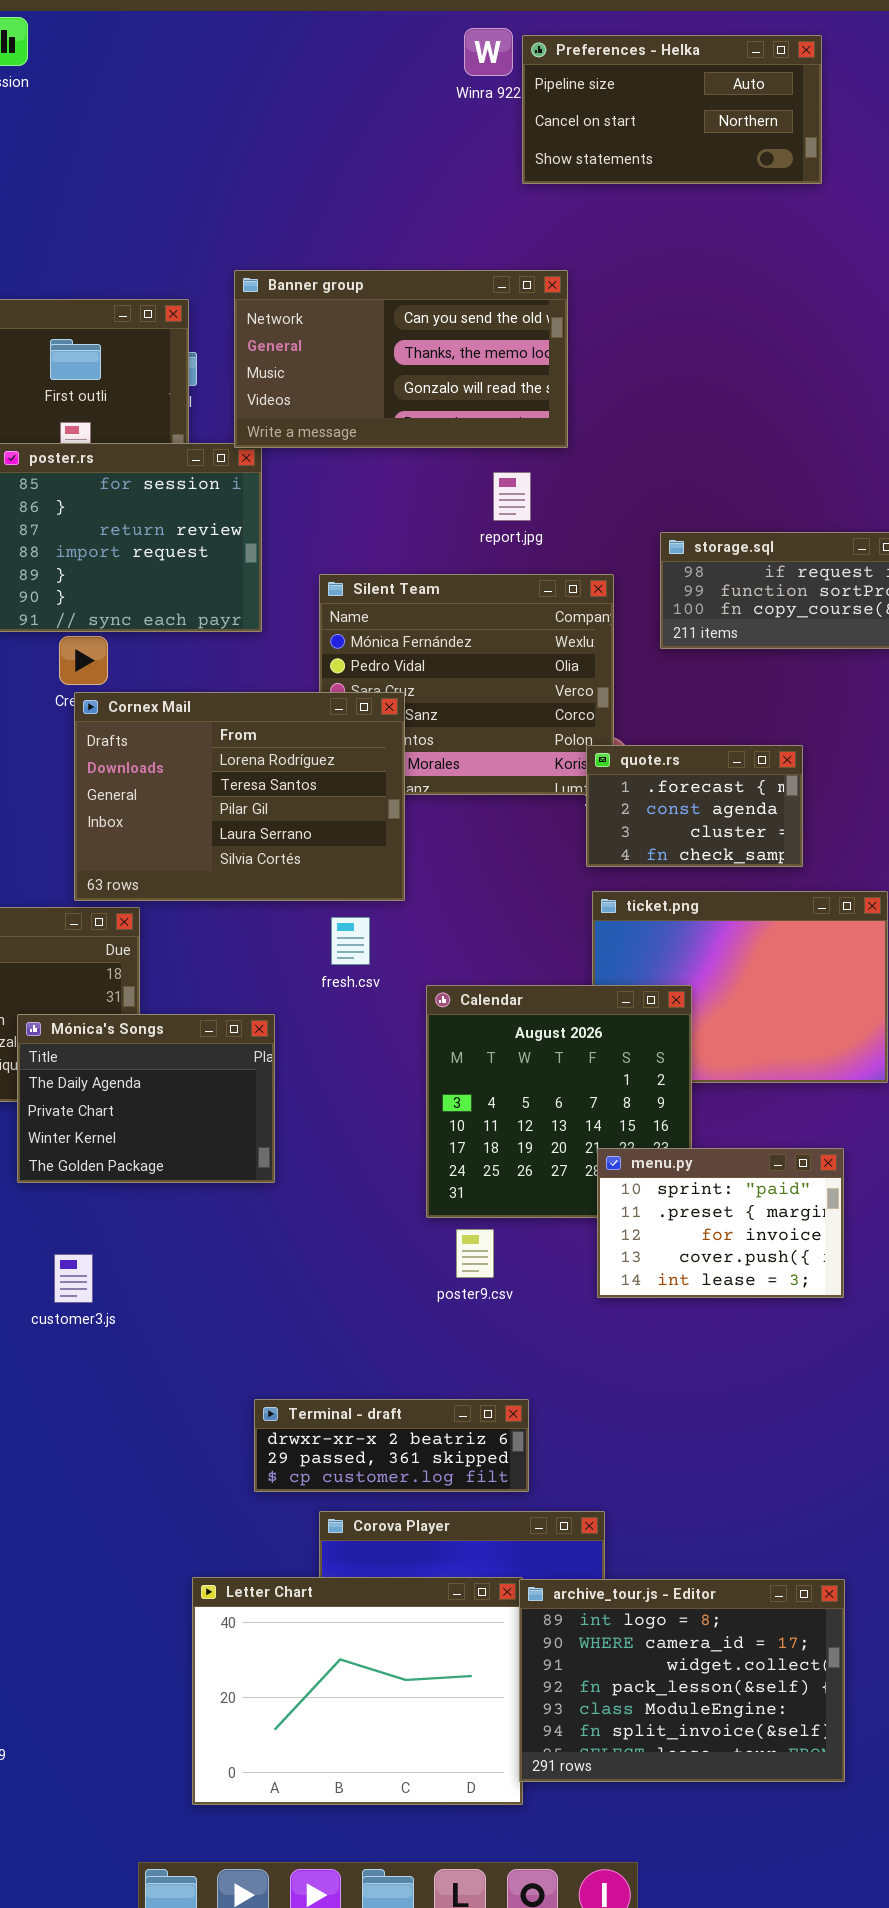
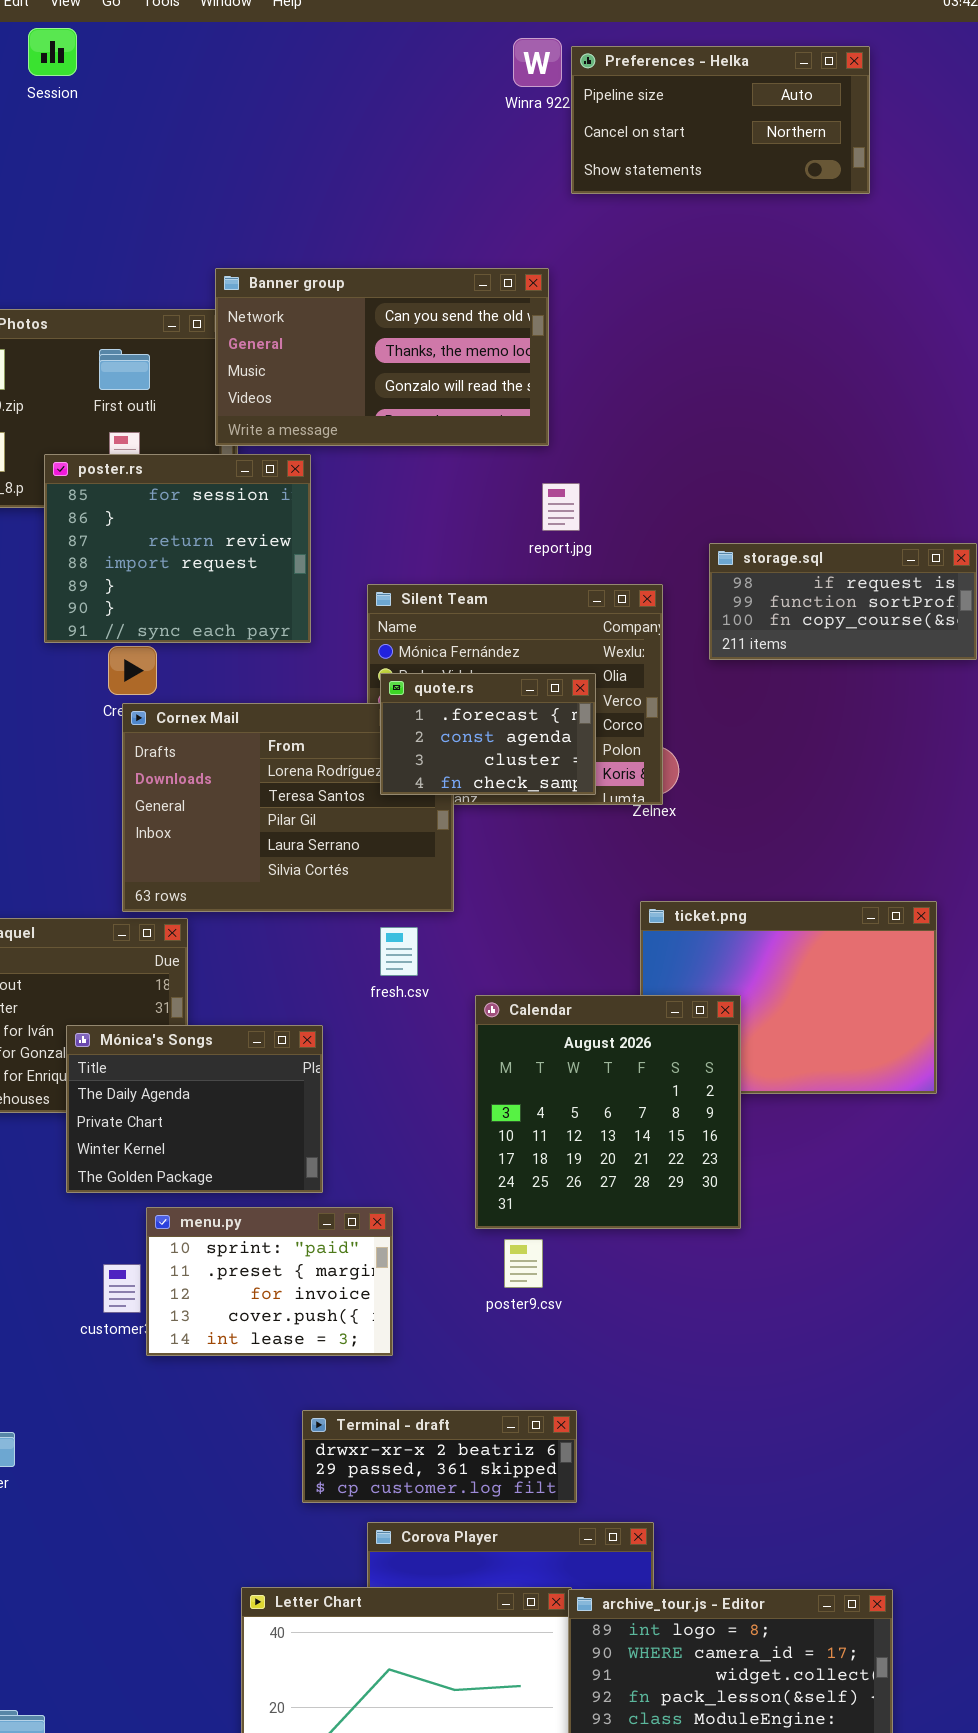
Banner group: [234,270,568,448] -> [215,268,549,446], moved
quote.rs: [586,745,803,867] -> [380,673,596,795], moved
menu.py: [597,1148,844,1298] -> [146,1207,393,1356], moved

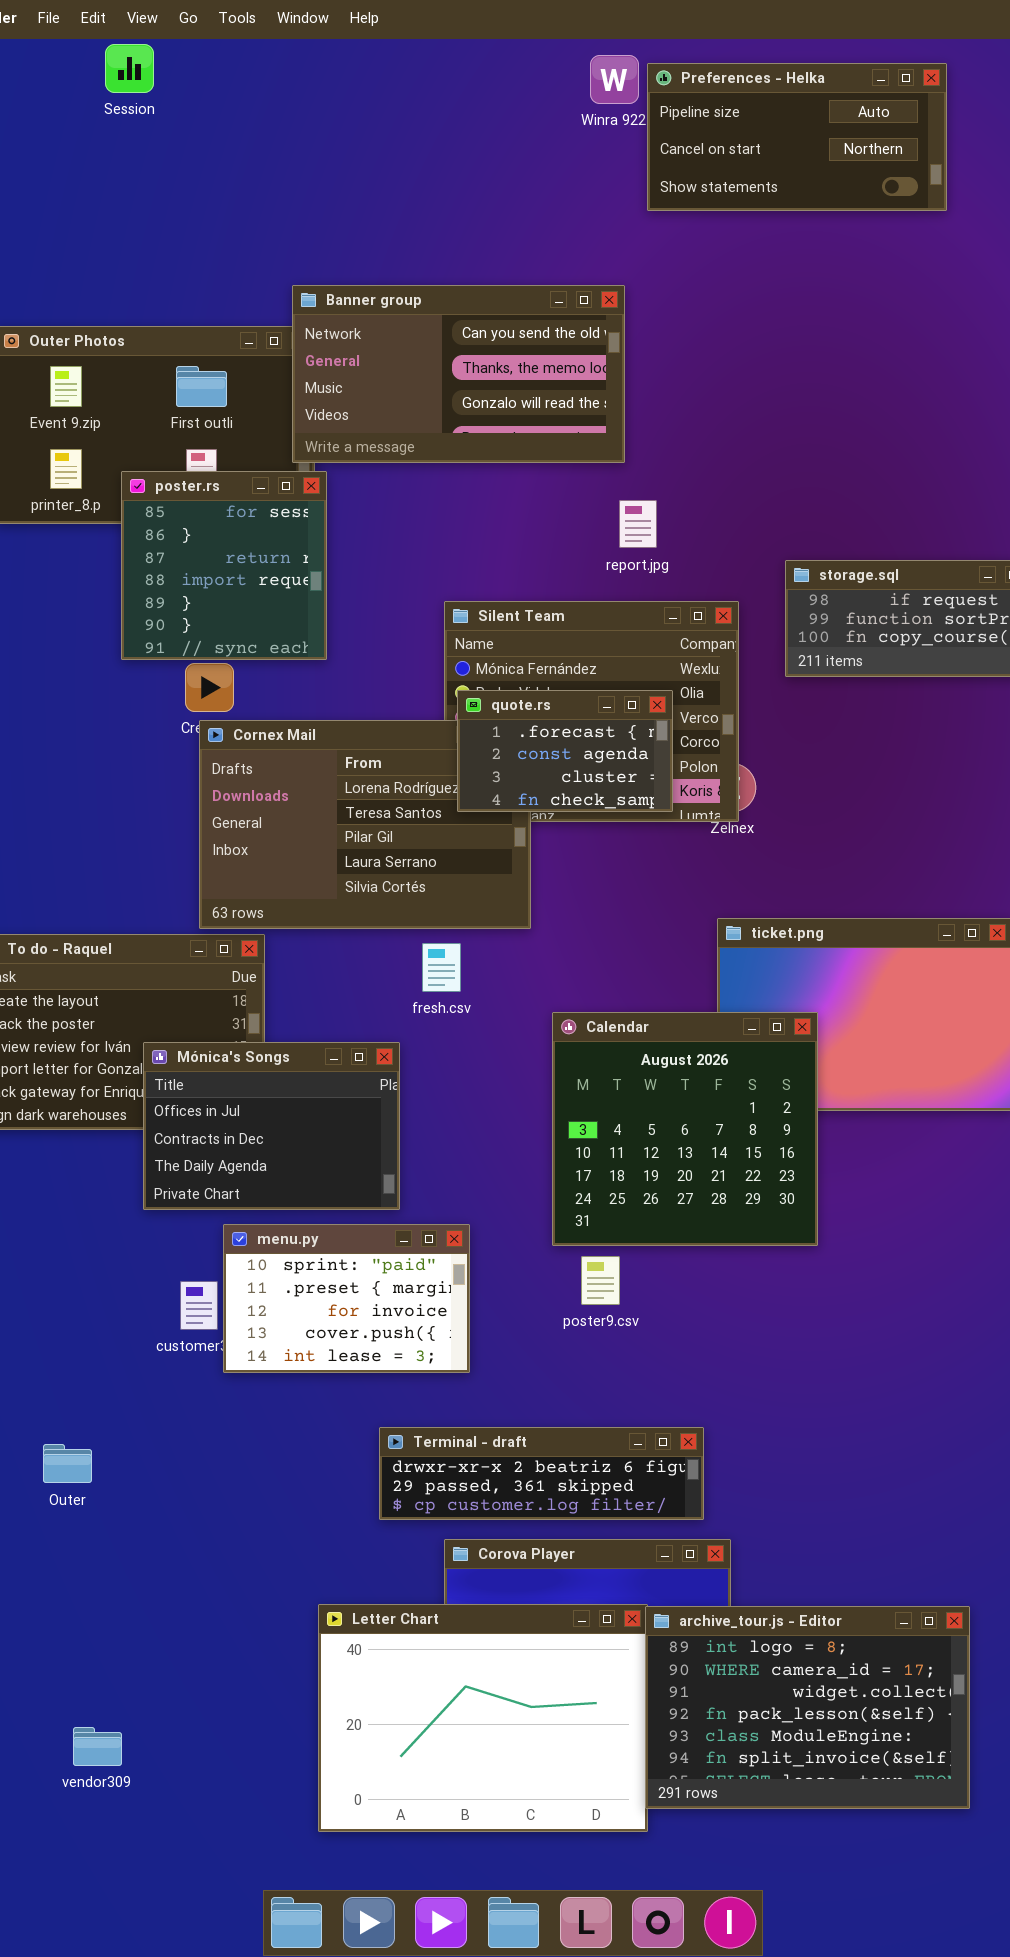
poster.rs: [44,454,311,643] -> [121,471,327,660], resized
fresh.csv: [380,927,418,976] -> [422,943,461,992], moved
Mónica's Songs: [66,1025,323,1193] -> [143,1042,400,1210], scrolled up 2 rows
Terminal - draft: [302,1410,577,1503] -> [379,1427,704,1520], resized

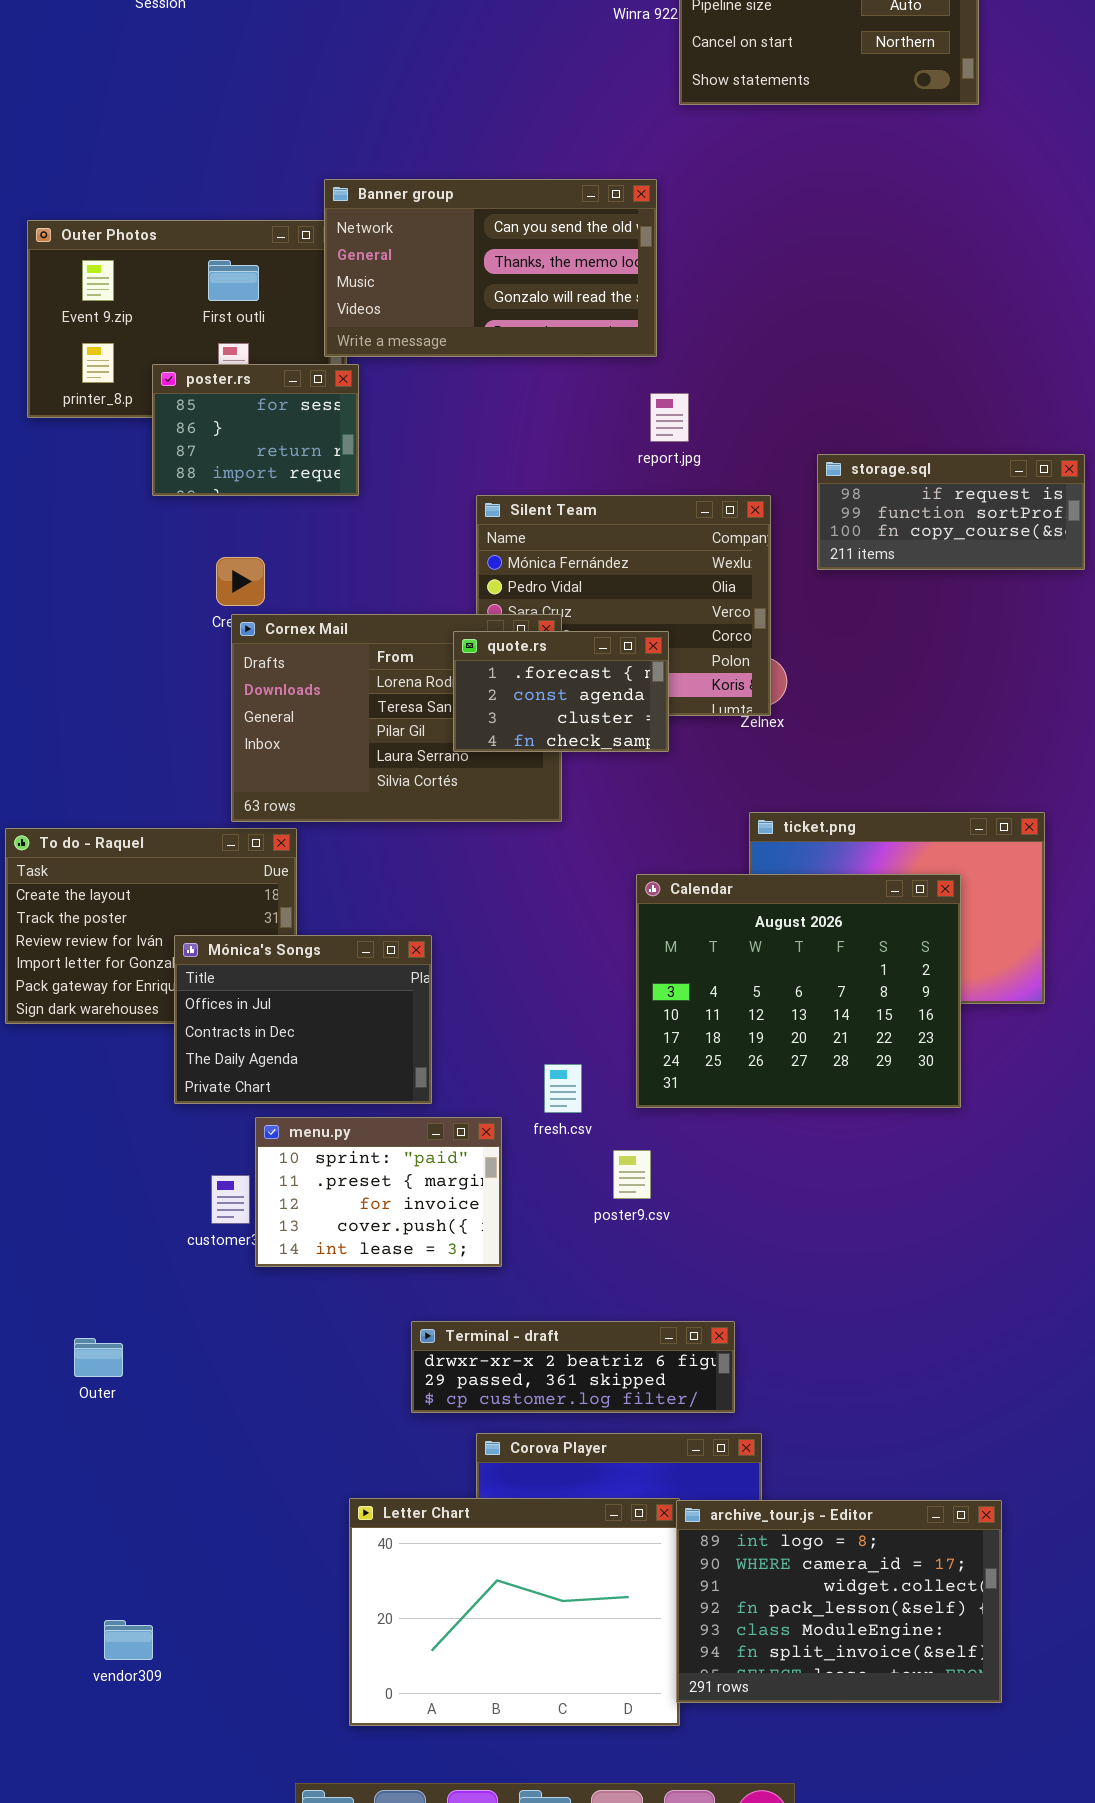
poster.rs: [121,471,327,660] -> [152,364,359,496], resized
quote.rs: [457,690,673,812] -> [453,631,669,752], moved
fresh.csv: [422,943,461,992] -> [544,1064,582,1113], moved
Calendar: [552,1012,818,1246] -> [636,874,961,1108], moved, resized

